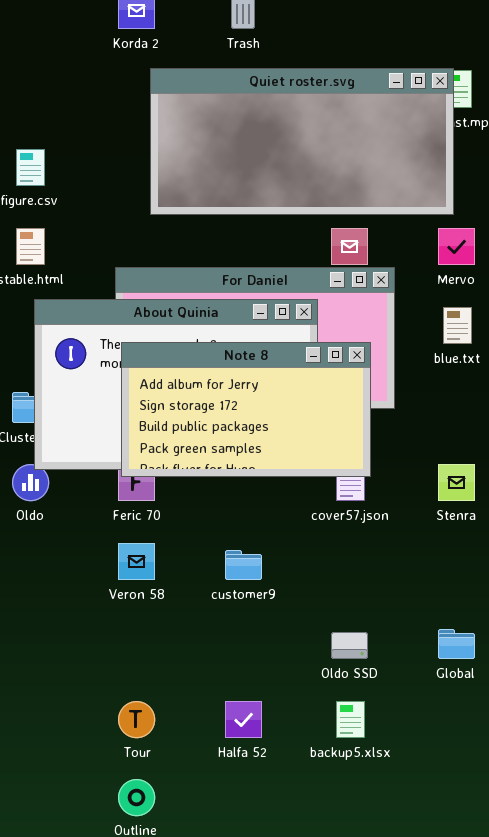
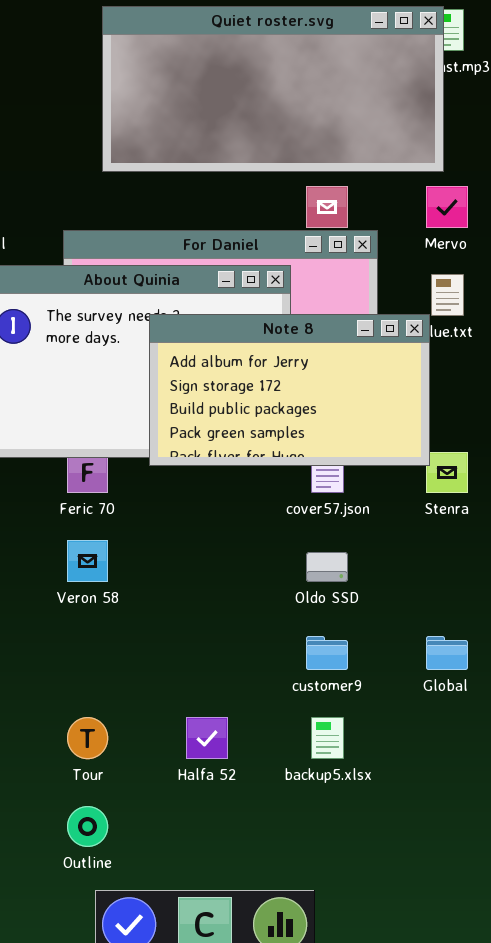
Note 8: [121,342,371,477] -> [149,314,430,466], moved
customer9: [225,550,262,580] -> [306,636,348,670], moved
Oldo SSD: [331,632,368,659] -> [306,552,348,582], moved

